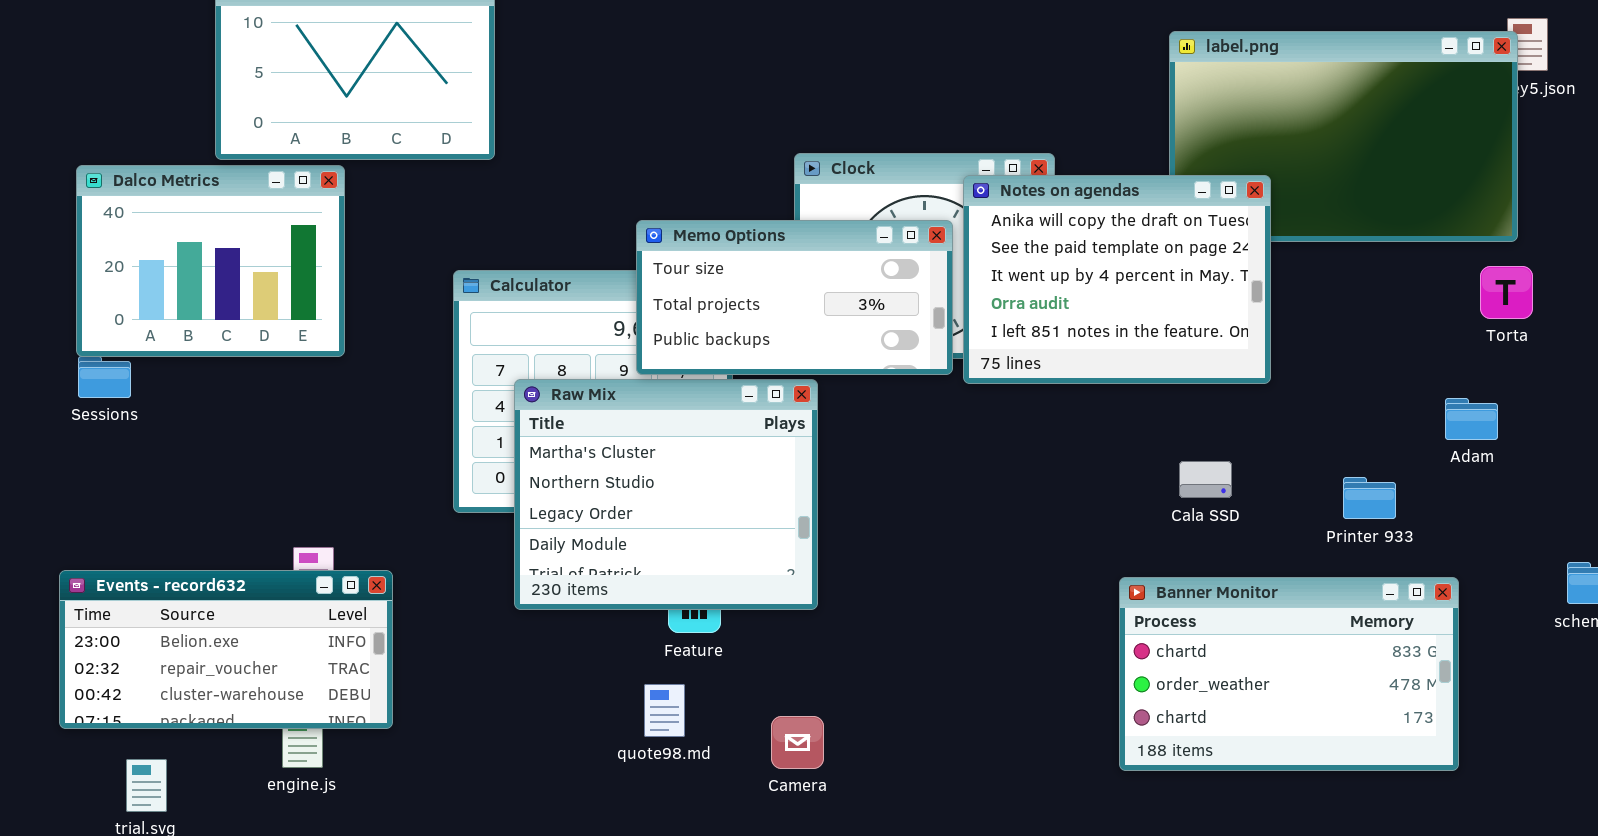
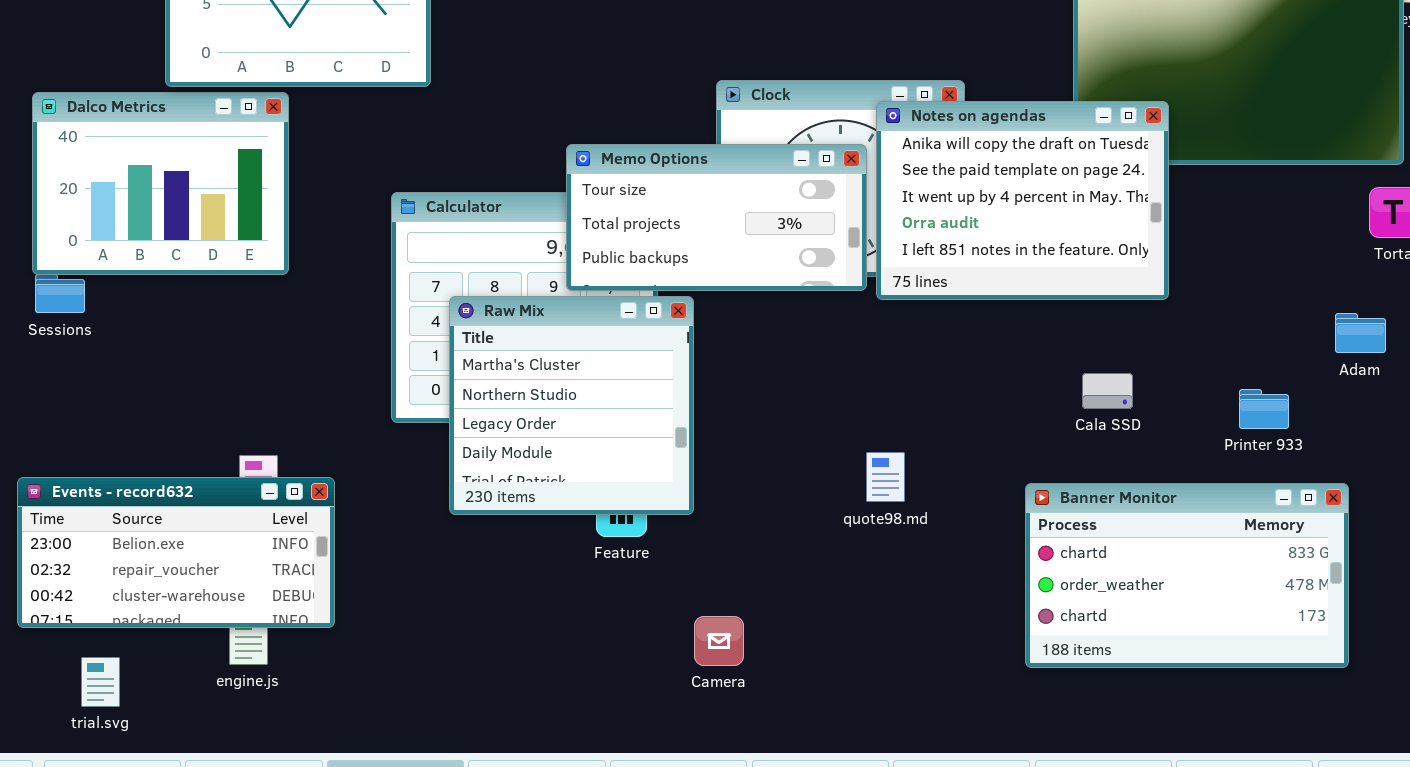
Raw Mix: [514,379,818,610] -> [449,296,694,515], resized
quote98.md: [644,684,685,737] -> [866,452,905,502], moved

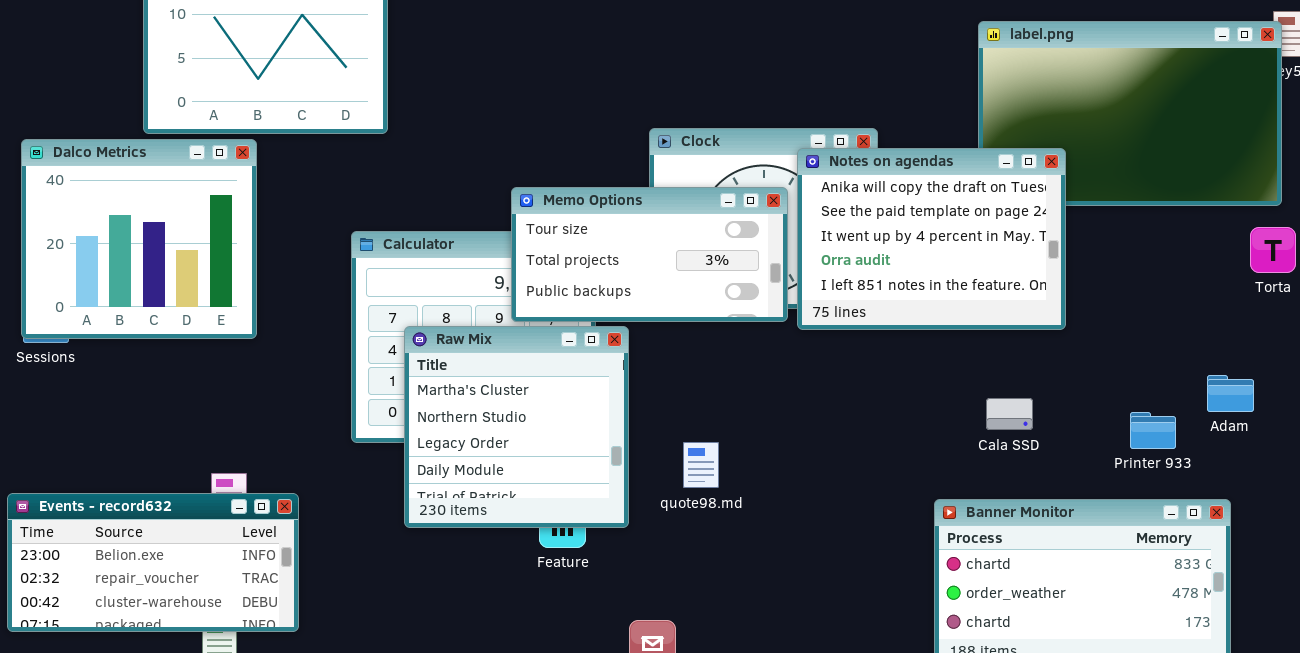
Dalco Metrics: [32,92,289,275] -> [21,139,257,339], resized
Adam: [1335,313,1386,353] -> [1207,375,1254,412], moved
quote98.md: [866,452,905,502] -> [683,442,719,488], moved

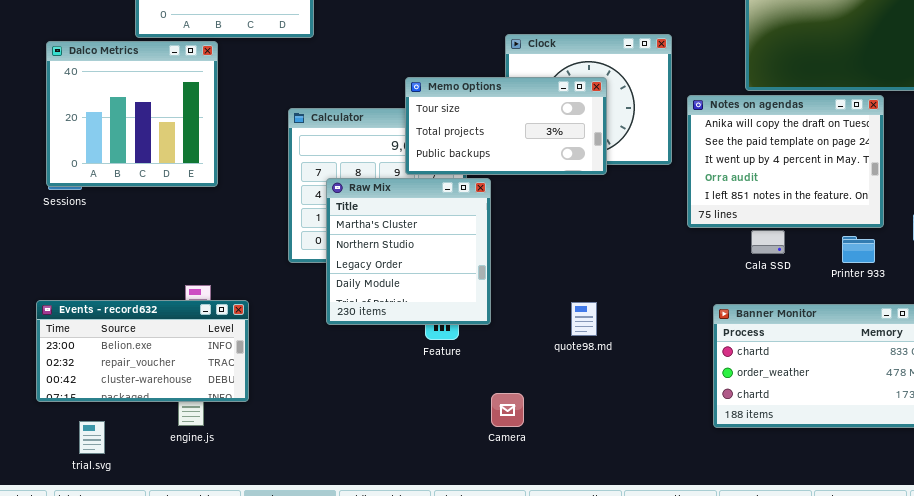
Notes on agendas: [797,148,1066,330] -> [687,95,884,228], moved
Printer 933: [1130,412,1176,449] -> [842,236,875,263], moved
quote98.md: [683,442,719,488] -> [571,302,597,336], moved

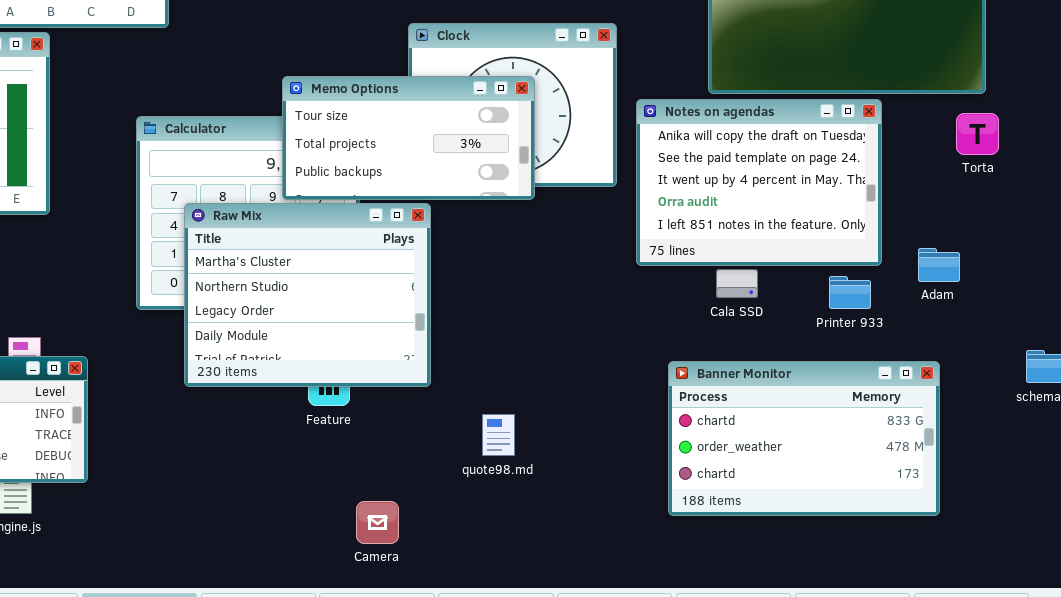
Raw Mix: [326,178,491,325] -> [184,203,431,387], resized
quote98.md: [571,302,597,336] -> [482,414,515,456], moved
Camera: [491,393,524,427] -> [356,501,399,544], moved

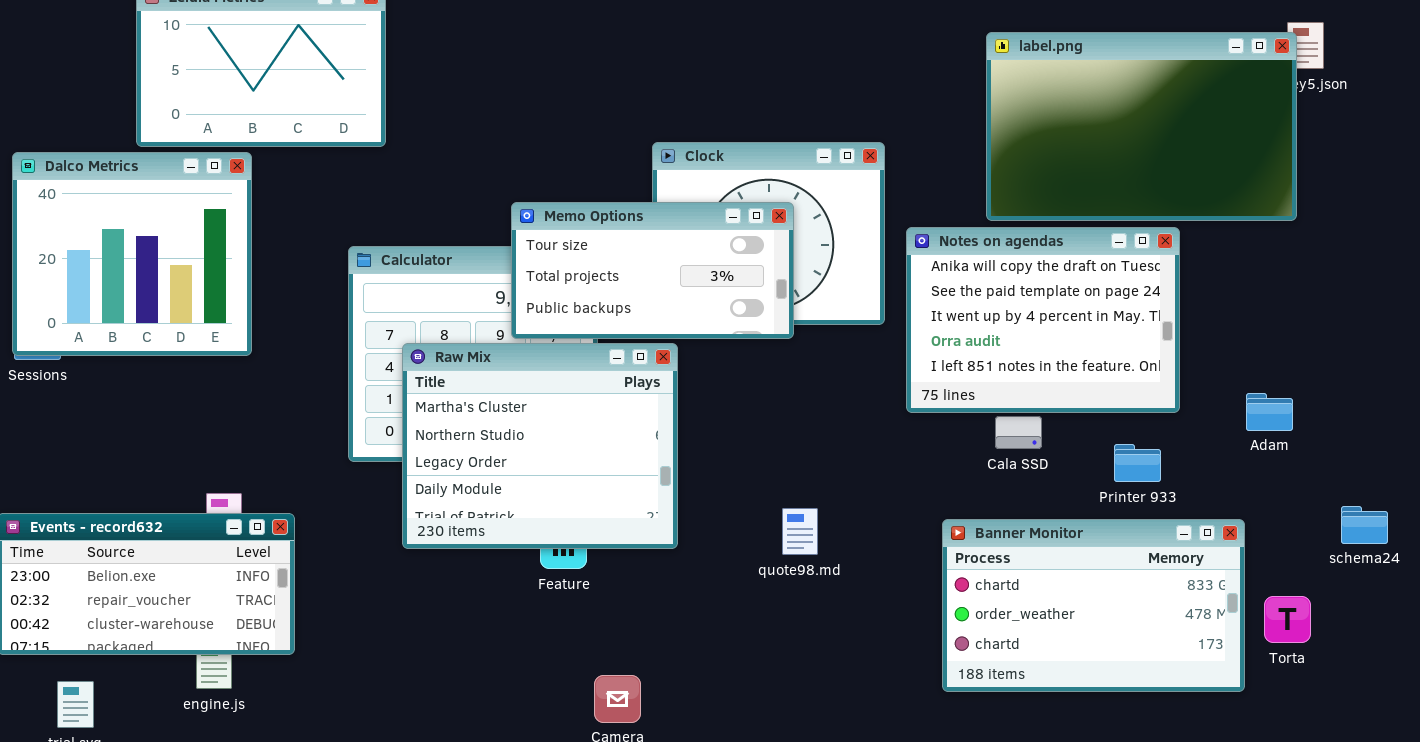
Torta: [956,113,999,155] -> [1264,596,1311,643], moved
Adam: [918,248,960,282] -> [1246,393,1293,431], moved
Printer 933: [829,276,871,309] -> [1114,444,1161,482], moved
quote98.md: [482,414,515,456] -> [782,508,818,555], moved

